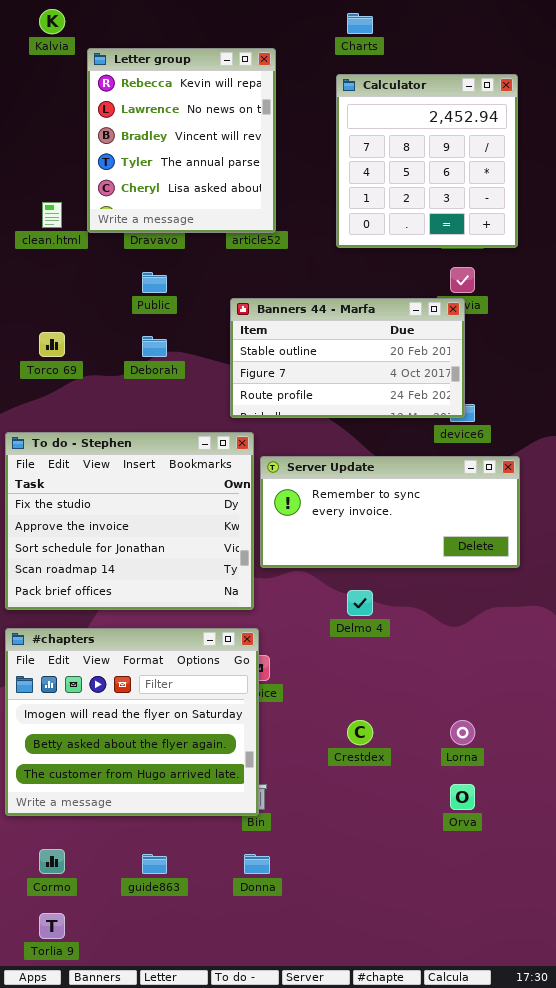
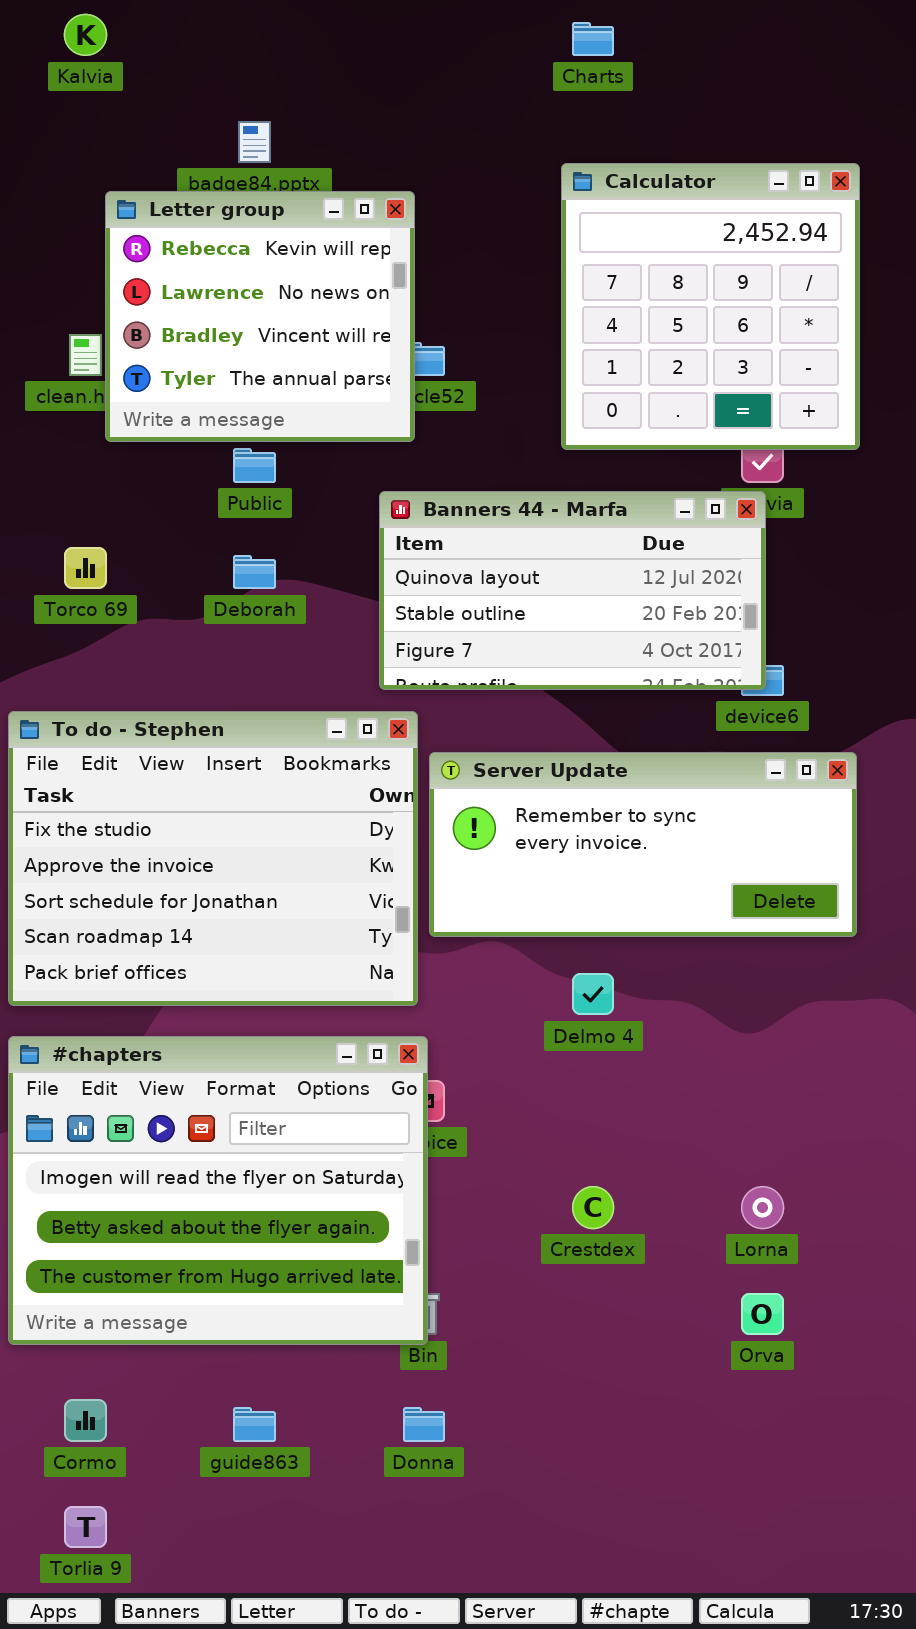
Letter group: [87,48,276,233] -> [105,191,415,442], moved, resized
Calculator: [336,74,518,248] -> [561,163,860,450], moved
Banners 44 - Marfa: [230,298,465,418] -> [379,491,766,690], scrolled up 1 row

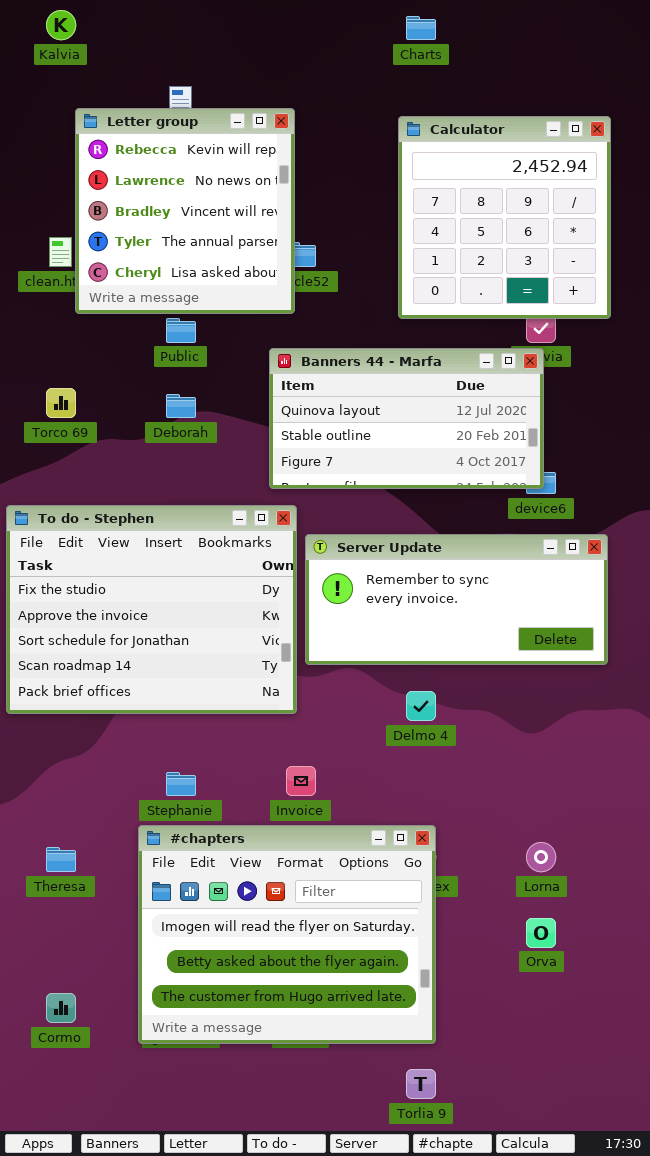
Letter group: [105,191,415,442] -> [75,108,295,314], resized
#chapters: [8,1036,428,1345] -> [138,825,436,1044], moved
Torlia 9: [64,1506,107,1548] -> [406,1069,436,1099], moved

